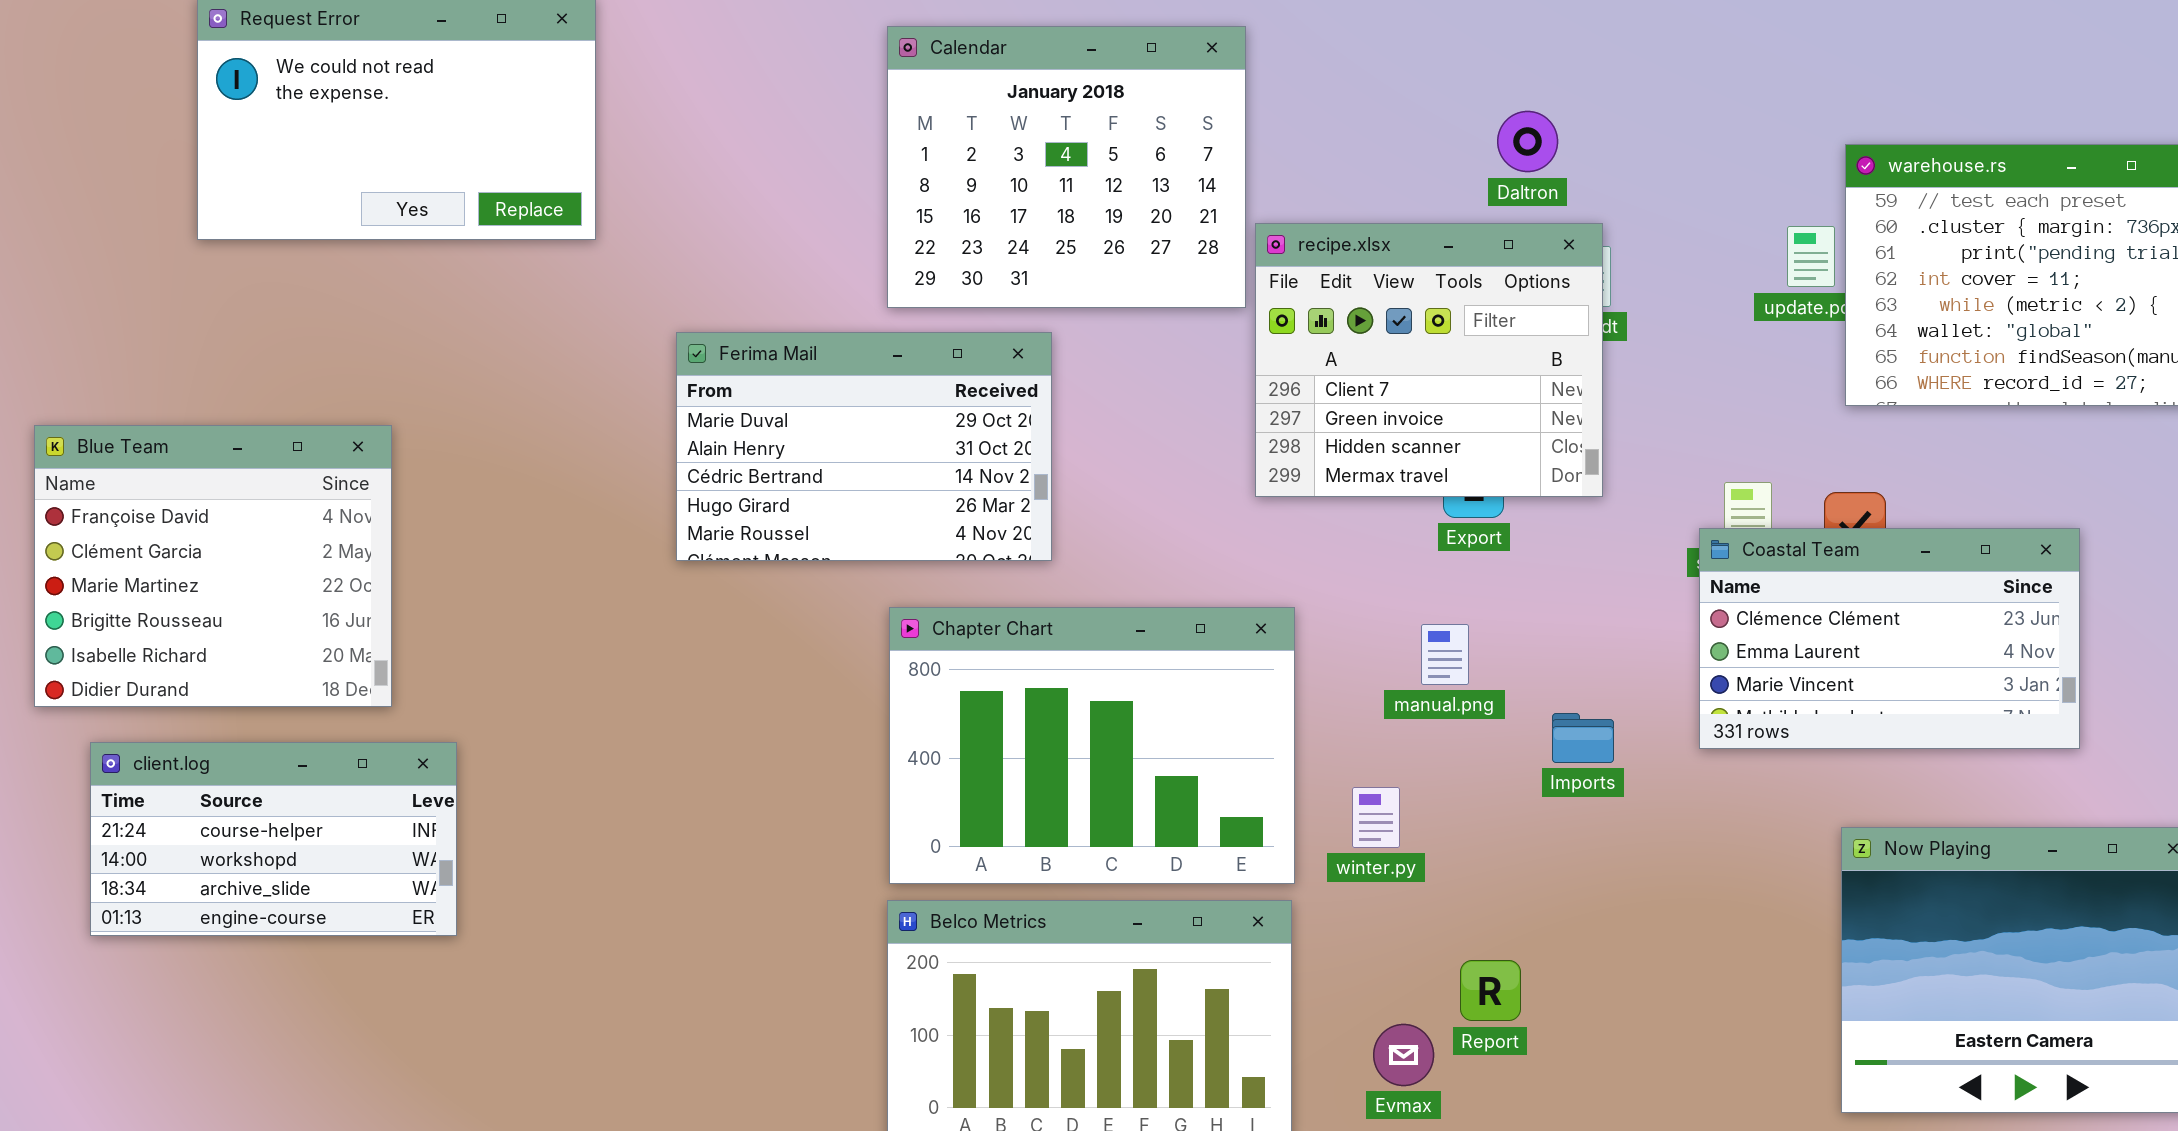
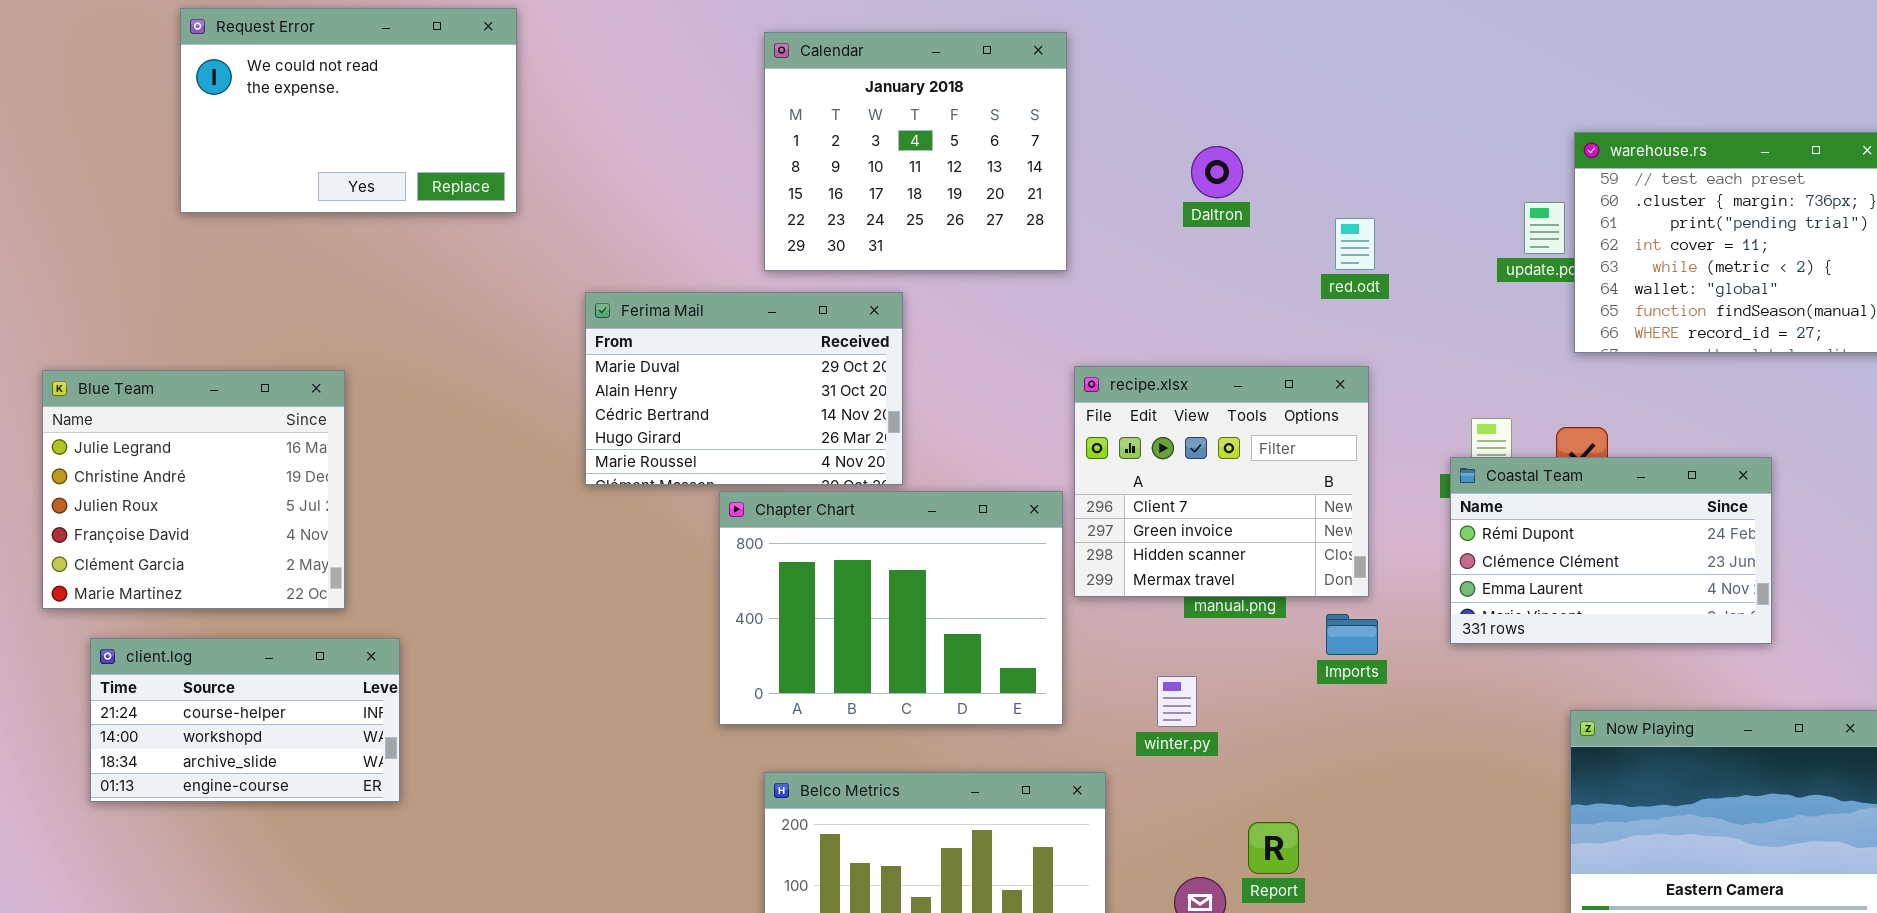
Daltron: [1497,111,1558,172] -> [1191,146,1243,198], moved
recipe.xlsx: [1255,223,1603,497] -> [1074,366,1369,597], moved
Blue Team: [34,425,392,707] -> [42,370,345,609], scrolled up 3 rows
Coastal Team: [1699,528,2080,749] -> [1450,457,1772,644], scrolled up 1 row
Chapter Chart: [889,607,1295,884] -> [719,491,1063,725], moved

